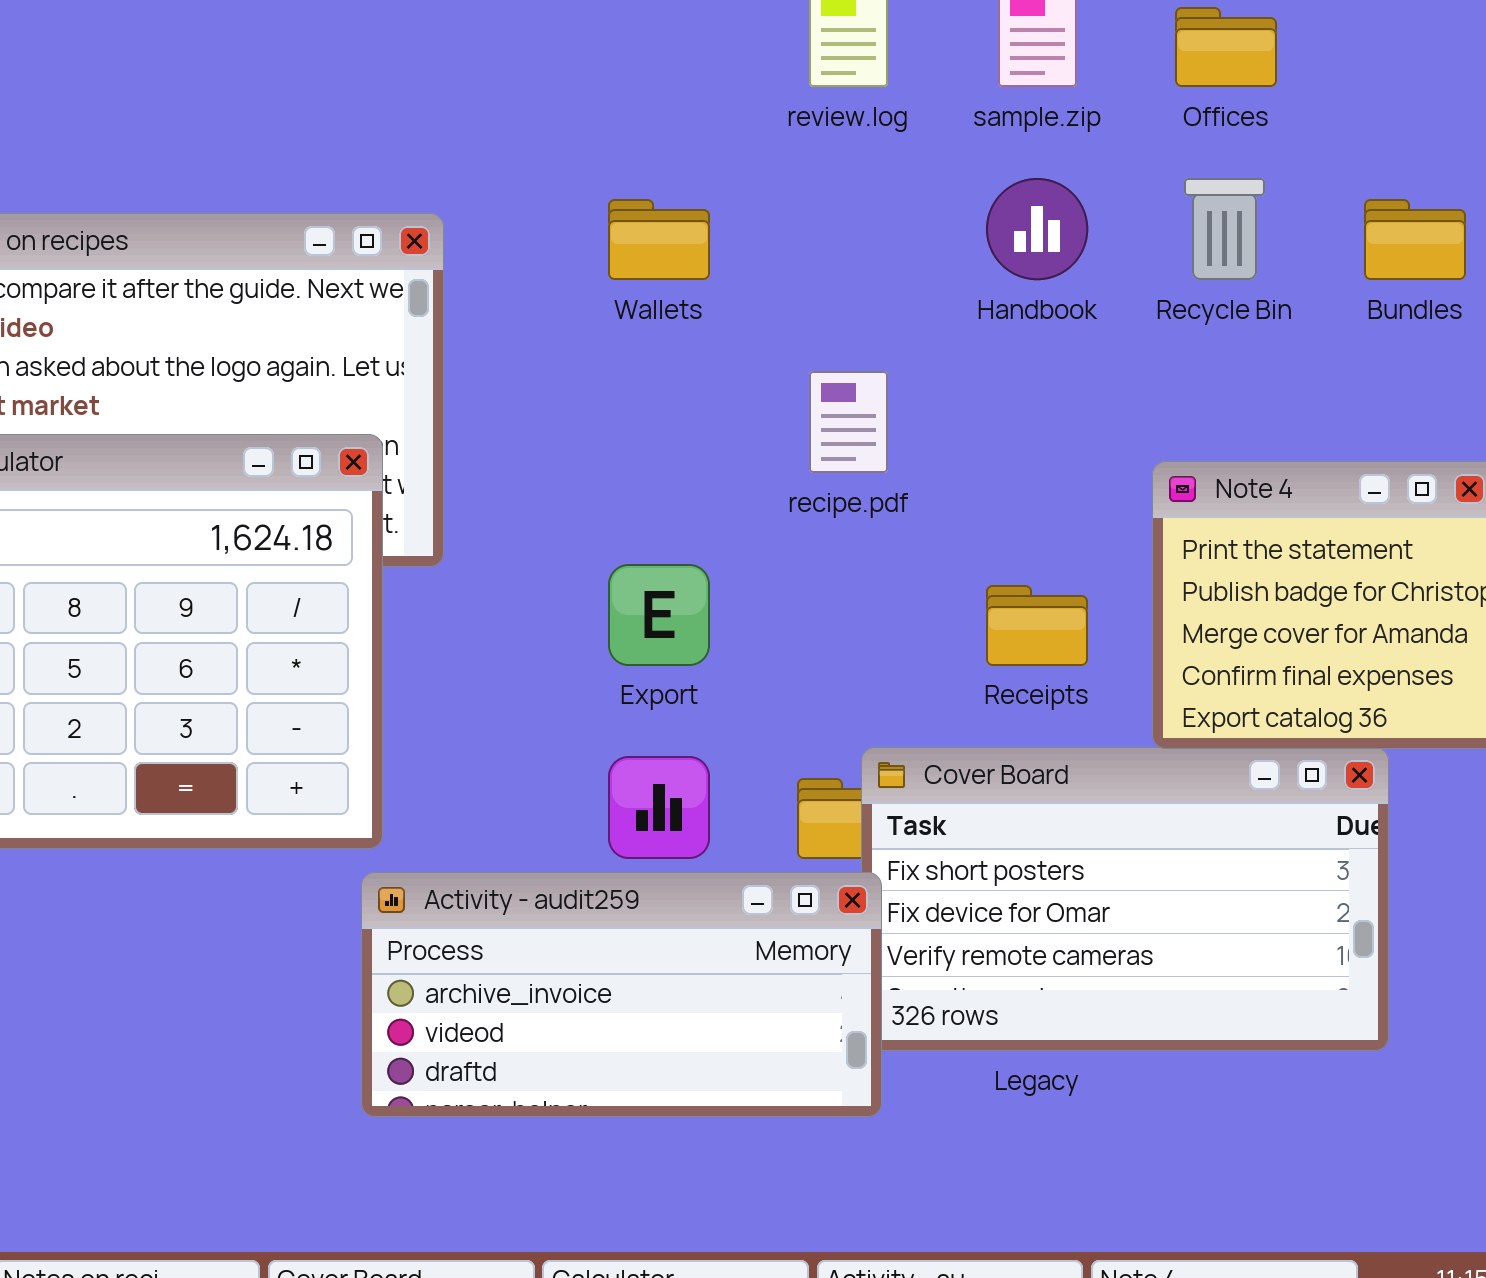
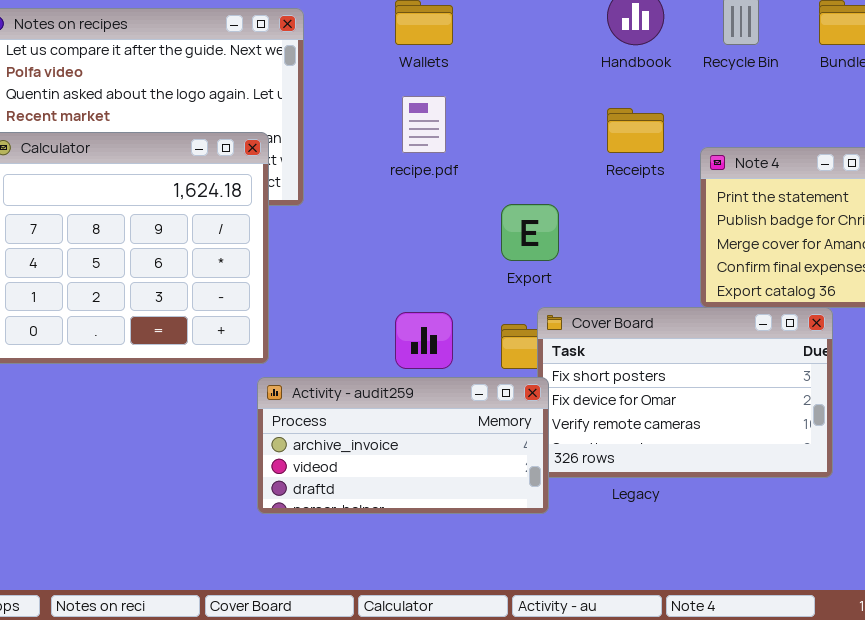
recipe.pdf: [809,371,888,473] -> [402,96,446,153], moved
Export: [608,564,710,666] -> [501,204,559,261], moved
Receipts: [986,585,1088,666] -> [607,108,664,153], moved

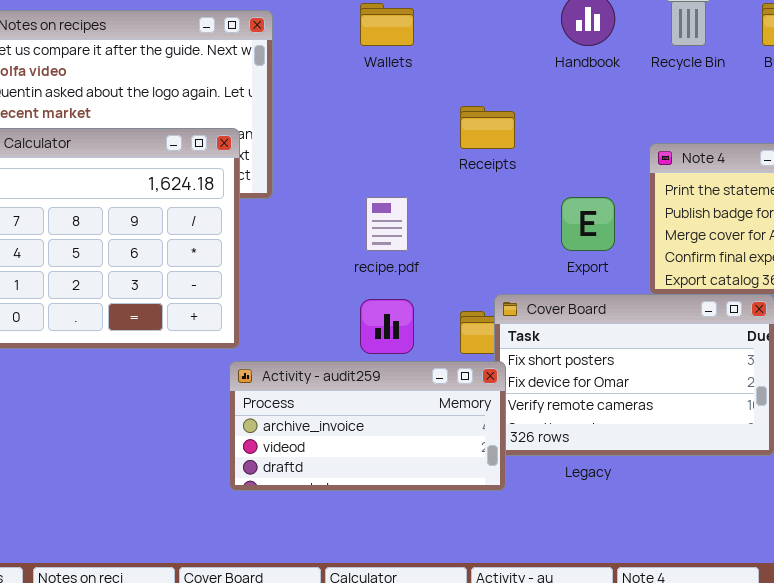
recipe.pdf: [402,96,446,153] -> [366,197,408,251], moved
Receipts: [607,108,664,153] -> [460,106,515,149], moved
Export: [501,204,559,261] -> [561,197,615,251], moved

